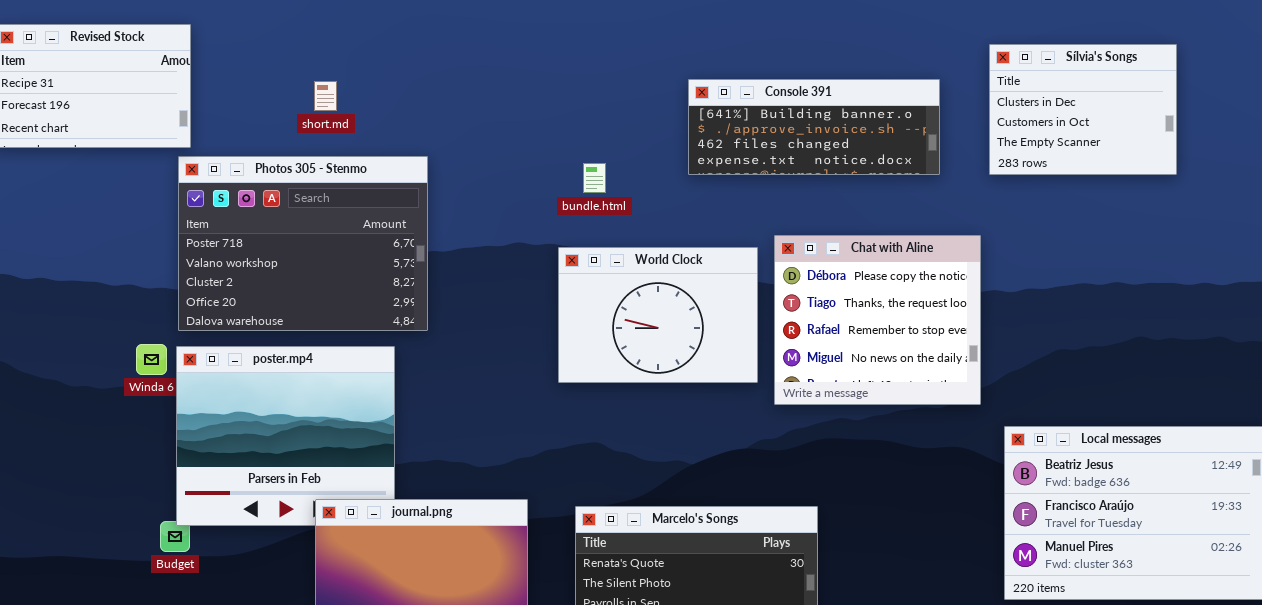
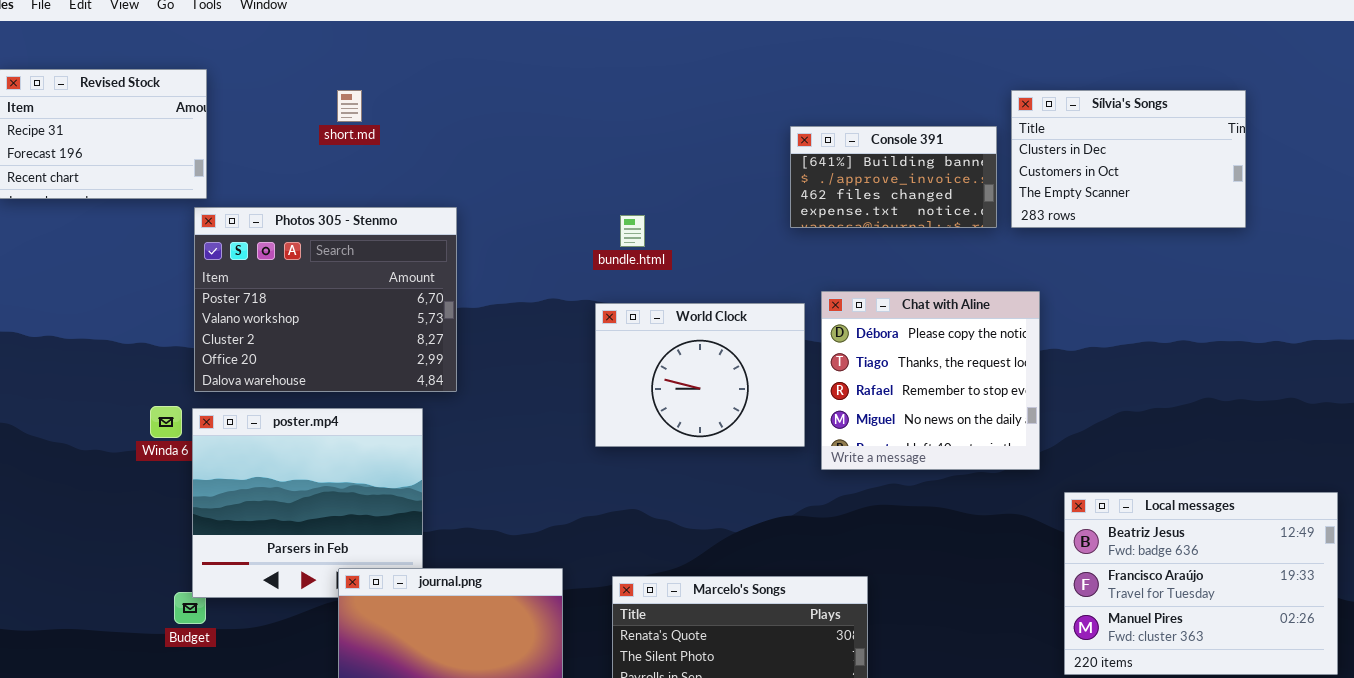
Sílvia's Songs: [989,44,1177,175] -> [1011,90,1246,228], resized
Console 391: [688,79,940,175] -> [790,126,997,228], resized
short.md: [314,81,337,111] -> [337,90,362,122], moved

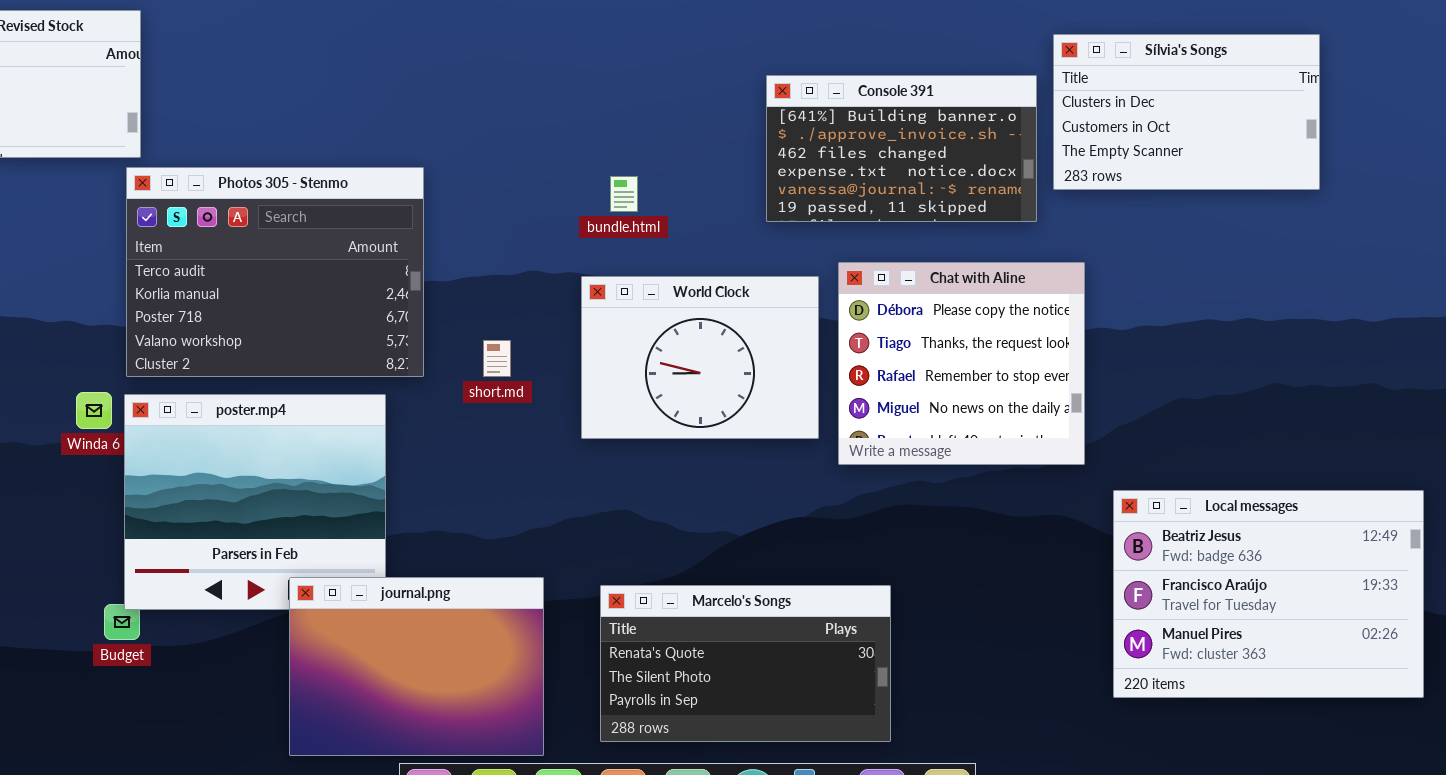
short.md: [337,90,362,122] -> [483,340,511,377], moved
Console 391: [790,126,997,228] -> [766,75,1037,222], resized
Photos 305 - Stenmo: [194,207,457,392] -> [126,167,424,377], scrolled up 2 rows

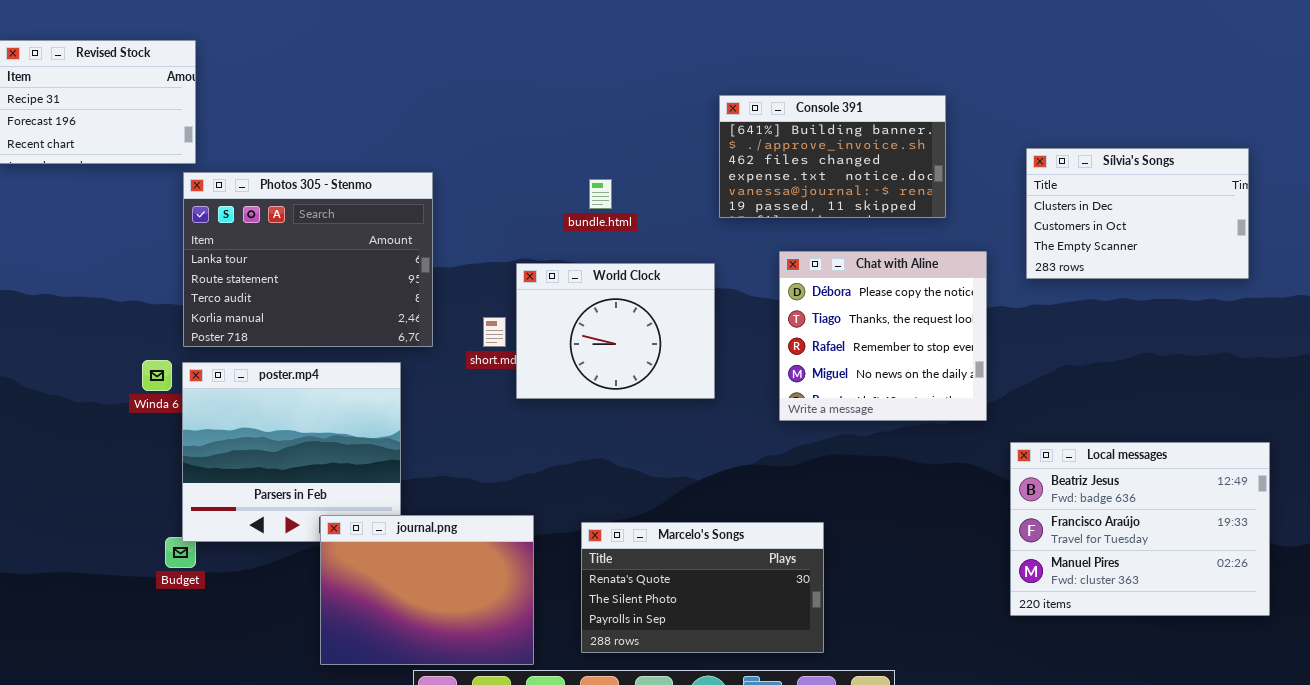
Sílvia's Songs: [1053,34,1320,190] -> [1026,148,1249,279], moved
Photos 305 - Stenmo: [126,167,424,377] -> [183,172,433,347], scrolled up 2 rows
World Clock: [581,276,819,439] -> [516,263,715,399], moved

